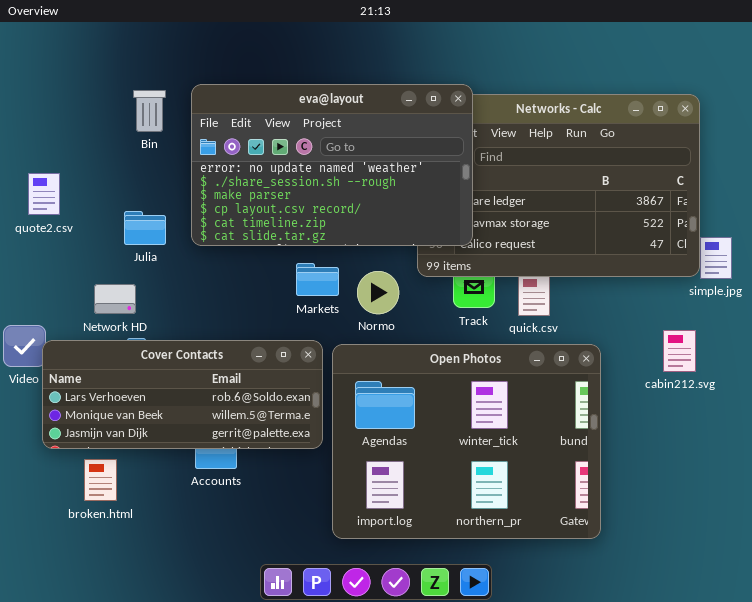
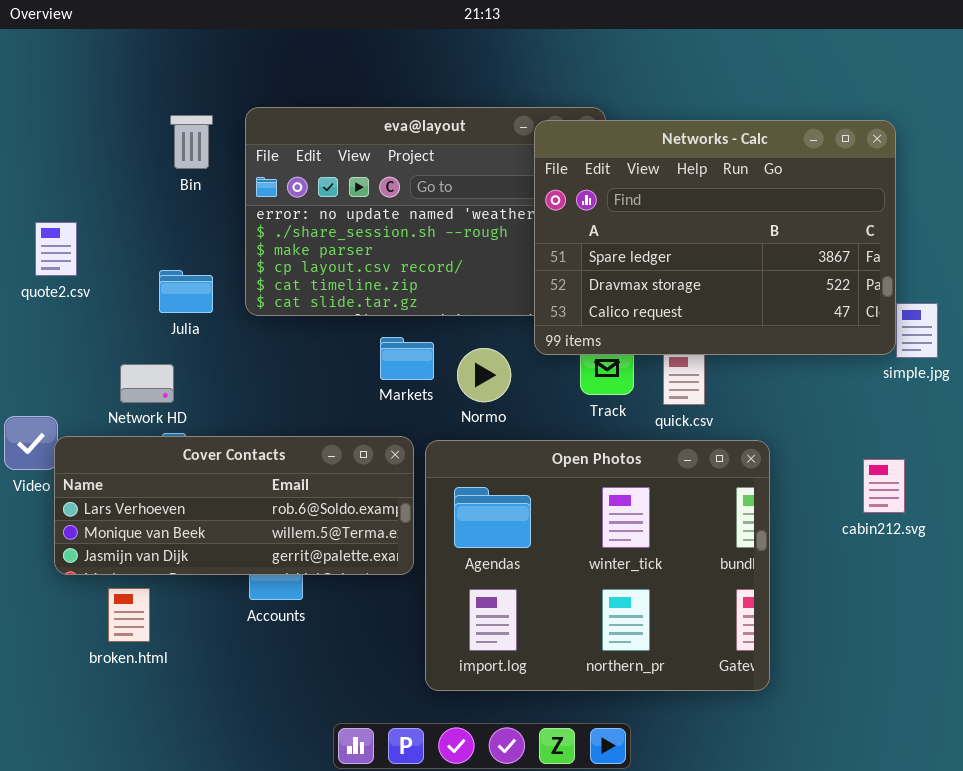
Networks - Calc: [417,94,700,277] -> [534,120,896,355], raised
cabin212.svg: [663,330,696,372] -> [863,459,905,513], moved

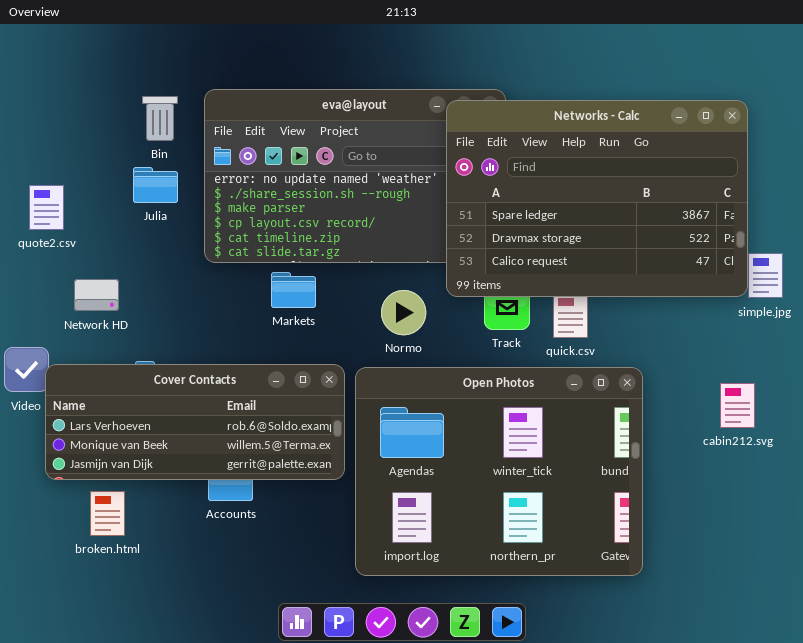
Julia: [159,270,213,313] -> [133,167,178,203], moved
Markets: [380,337,434,380] -> [271,272,316,308], moved
Network HD: [120,364,174,403] -> [74,279,119,311], moved

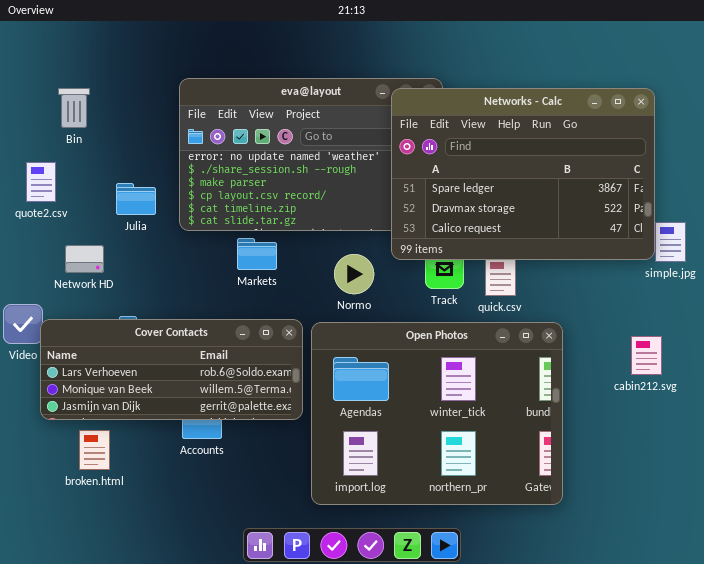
Bin: [142,96,178,141] -> [58,88,90,128], moved
Julia: [133,167,178,203] -> [116,183,156,215], moved

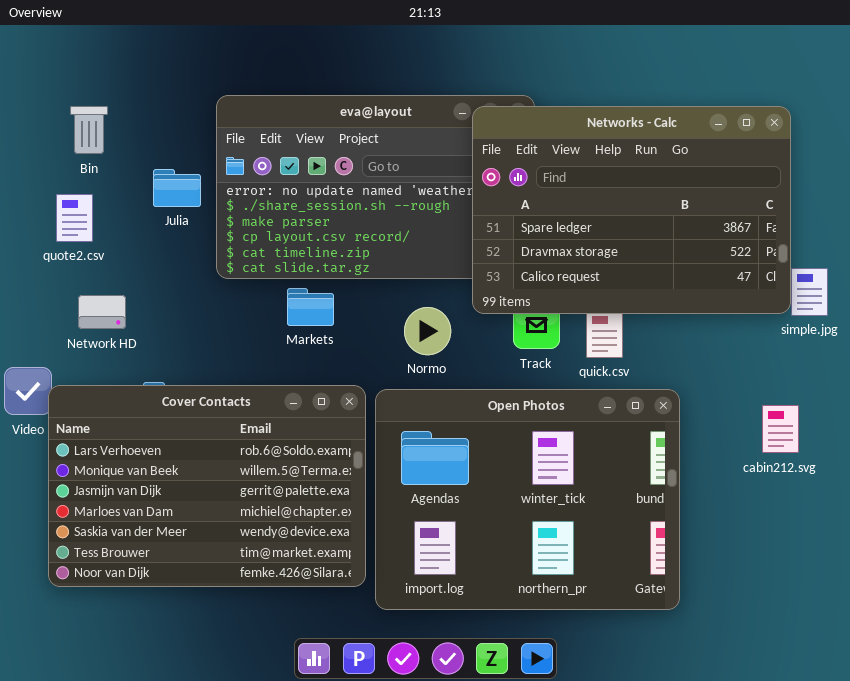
quote2.csv: [26,162,56,202] -> [56,194,93,242], moved
Julia: [116,183,156,215] -> [153,169,201,207], moved
Cover Contacts: [40,319,303,420] -> [48,385,366,587], resized

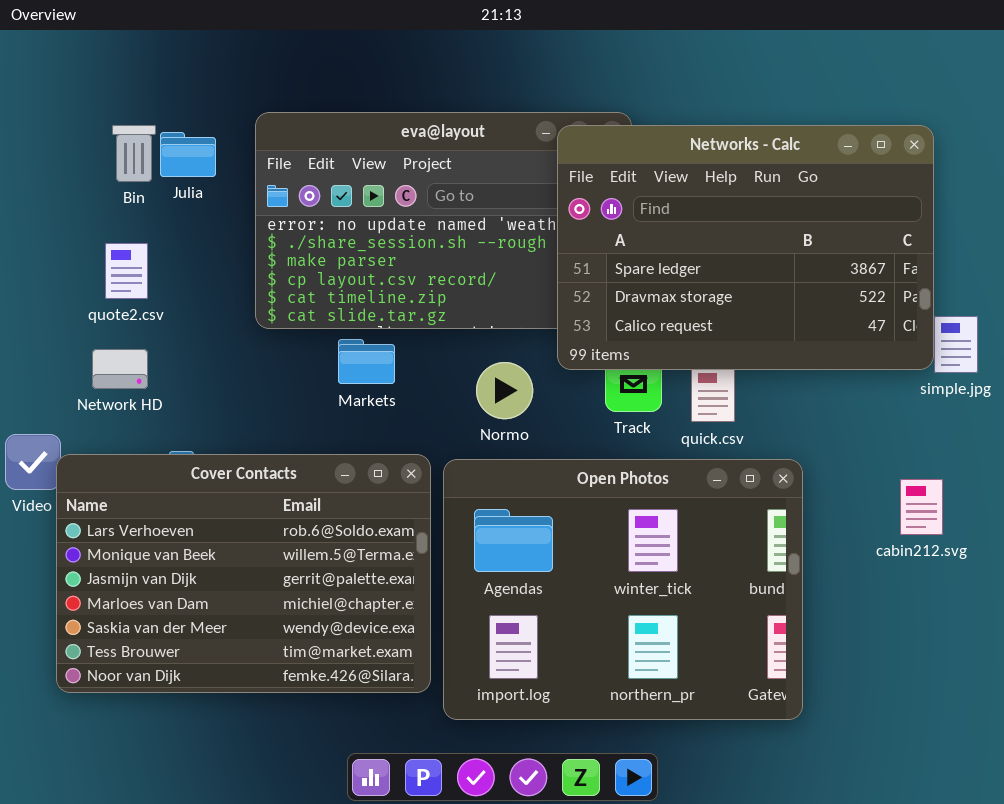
Bin: [70,106,108,154] -> [112,125,156,182], moved
Julia: [153,169,201,207] -> [160,132,216,177], moved
quote2.csv: [56,194,93,242] -> [105,243,148,299], moved

